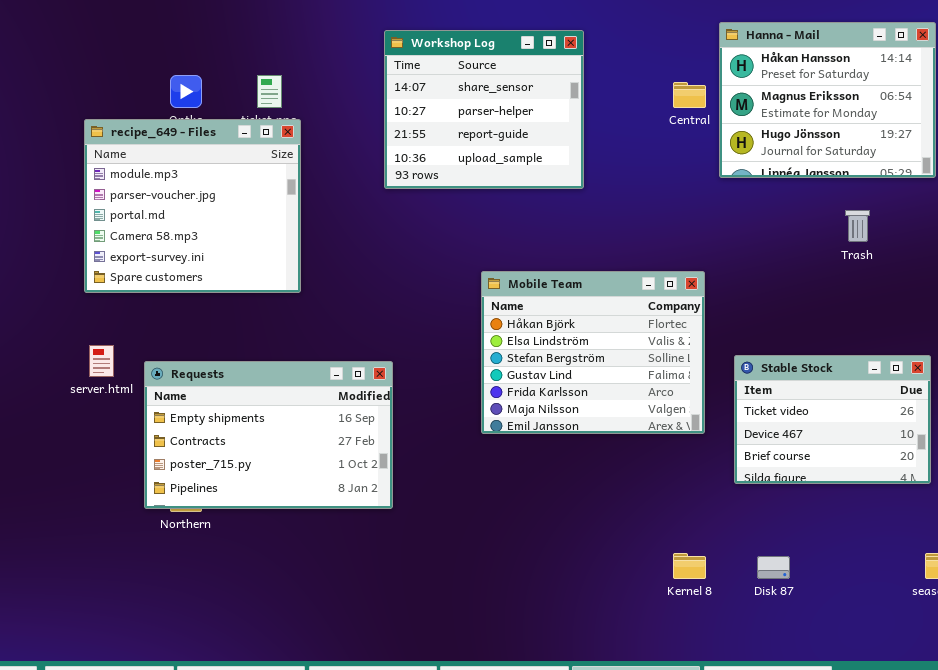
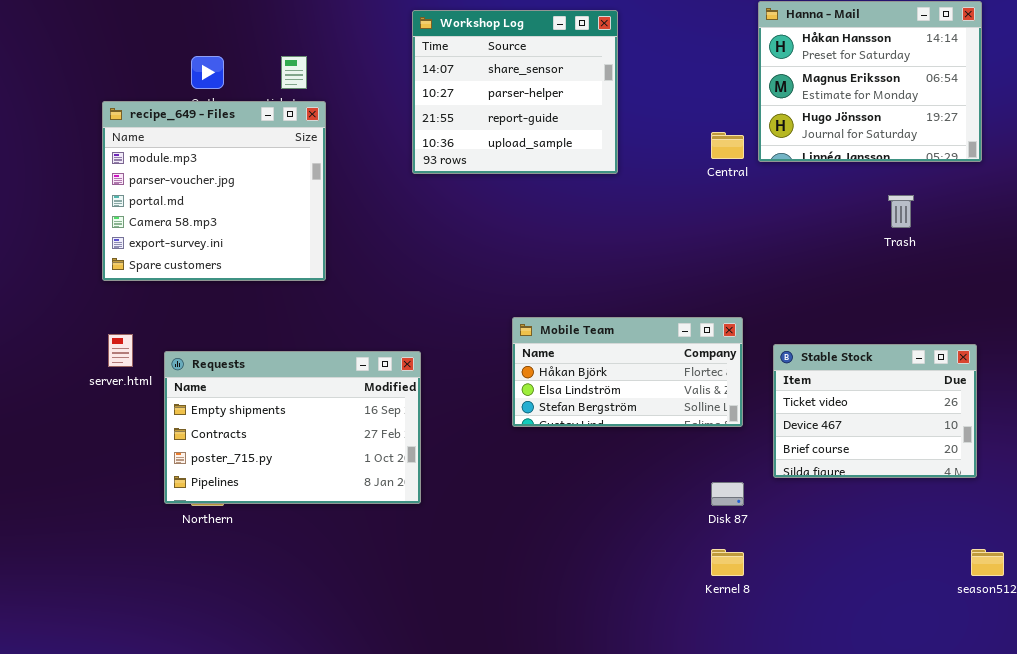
Central: [673,82,706,108] -> [711,132,744,159], moved
Mobile Team: [481,271,705,434] -> [512,317,743,427], resized
Disk 87: [757,556,790,579] -> [711,482,744,506], moved

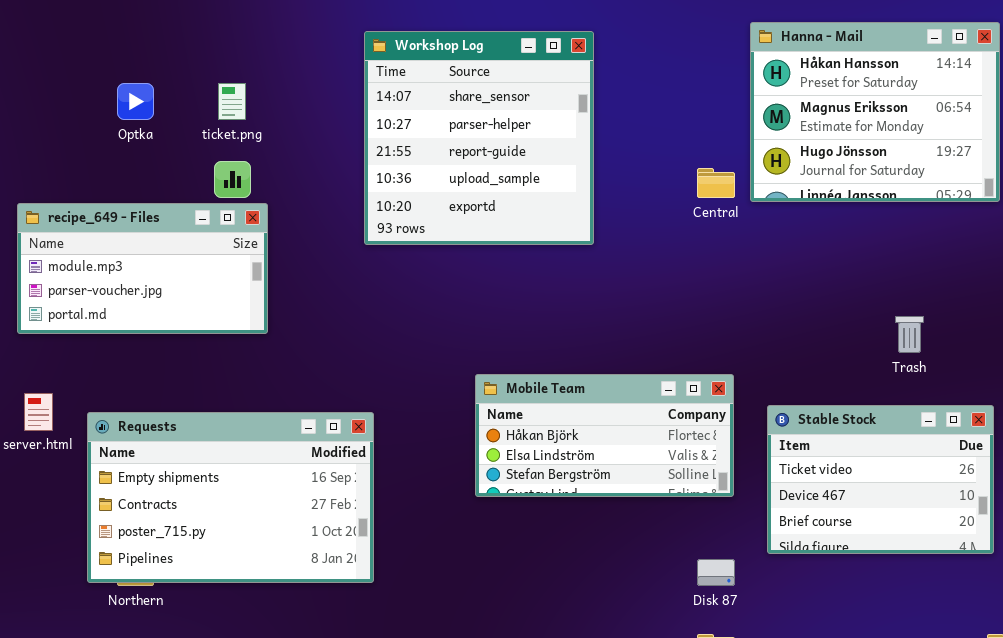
Workshop Log: [412,10,618,174] -> [364,31,594,245], resized
recipe_649 - Files: [102,101,326,281] -> [17,203,268,334], resized
Trash: [888,195,914,228] -> [895,316,924,353], moved

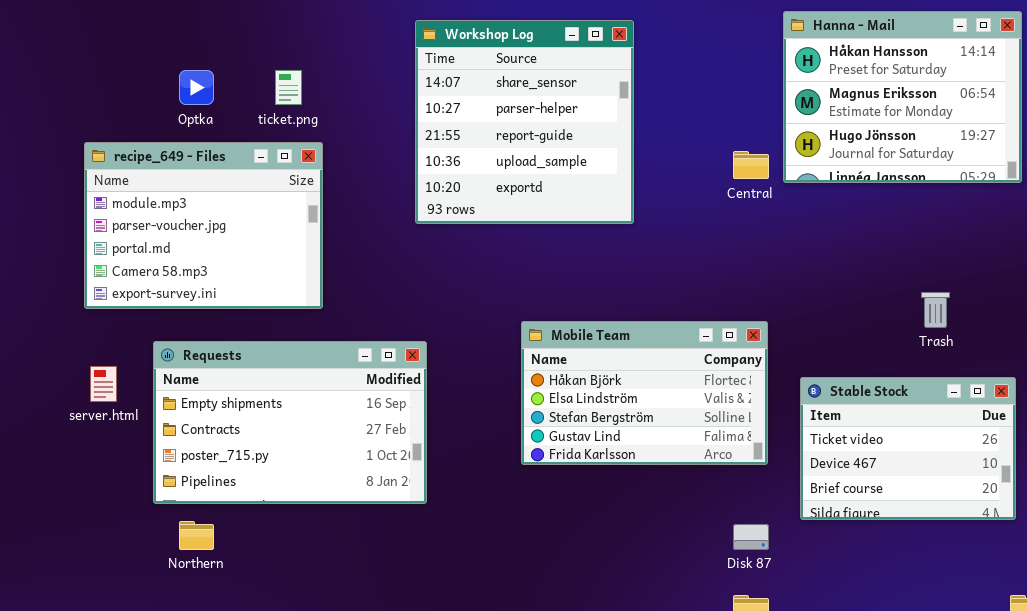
recipe_649 - Files: [17,203,268,334] -> [84,142,323,309], resized
Mobile Team: [475,374,734,497] -> [521,321,768,465], resized
Requests: [87,412,374,583] -> [153,341,427,504], moved

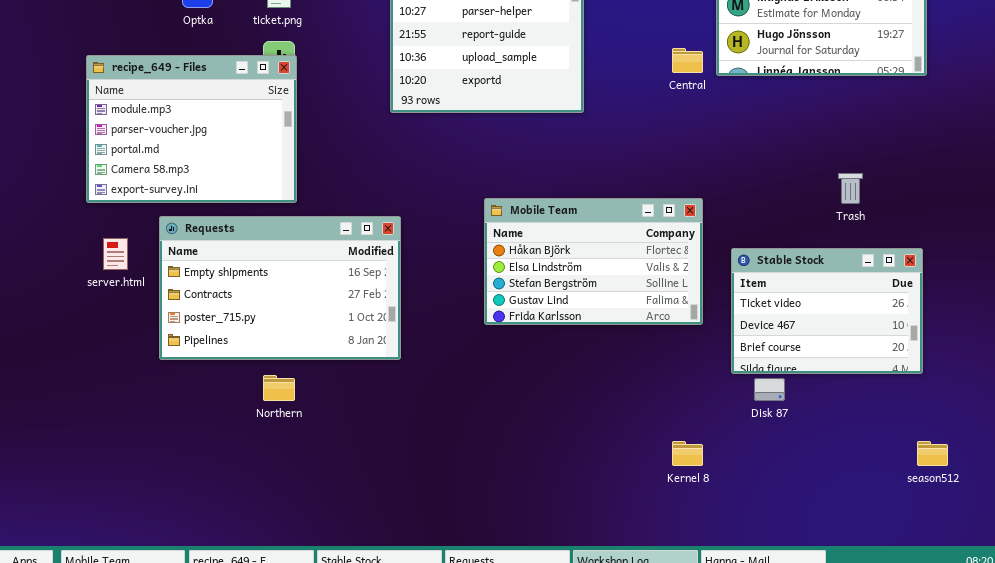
recipe_649 - Files: [84,142,323,309] -> [86,55,297,203], moved
Northern: [179,521,214,550] -> [263,375,295,401], moved
Disk 87: [733,524,769,550] -> [754,378,785,401], moved

